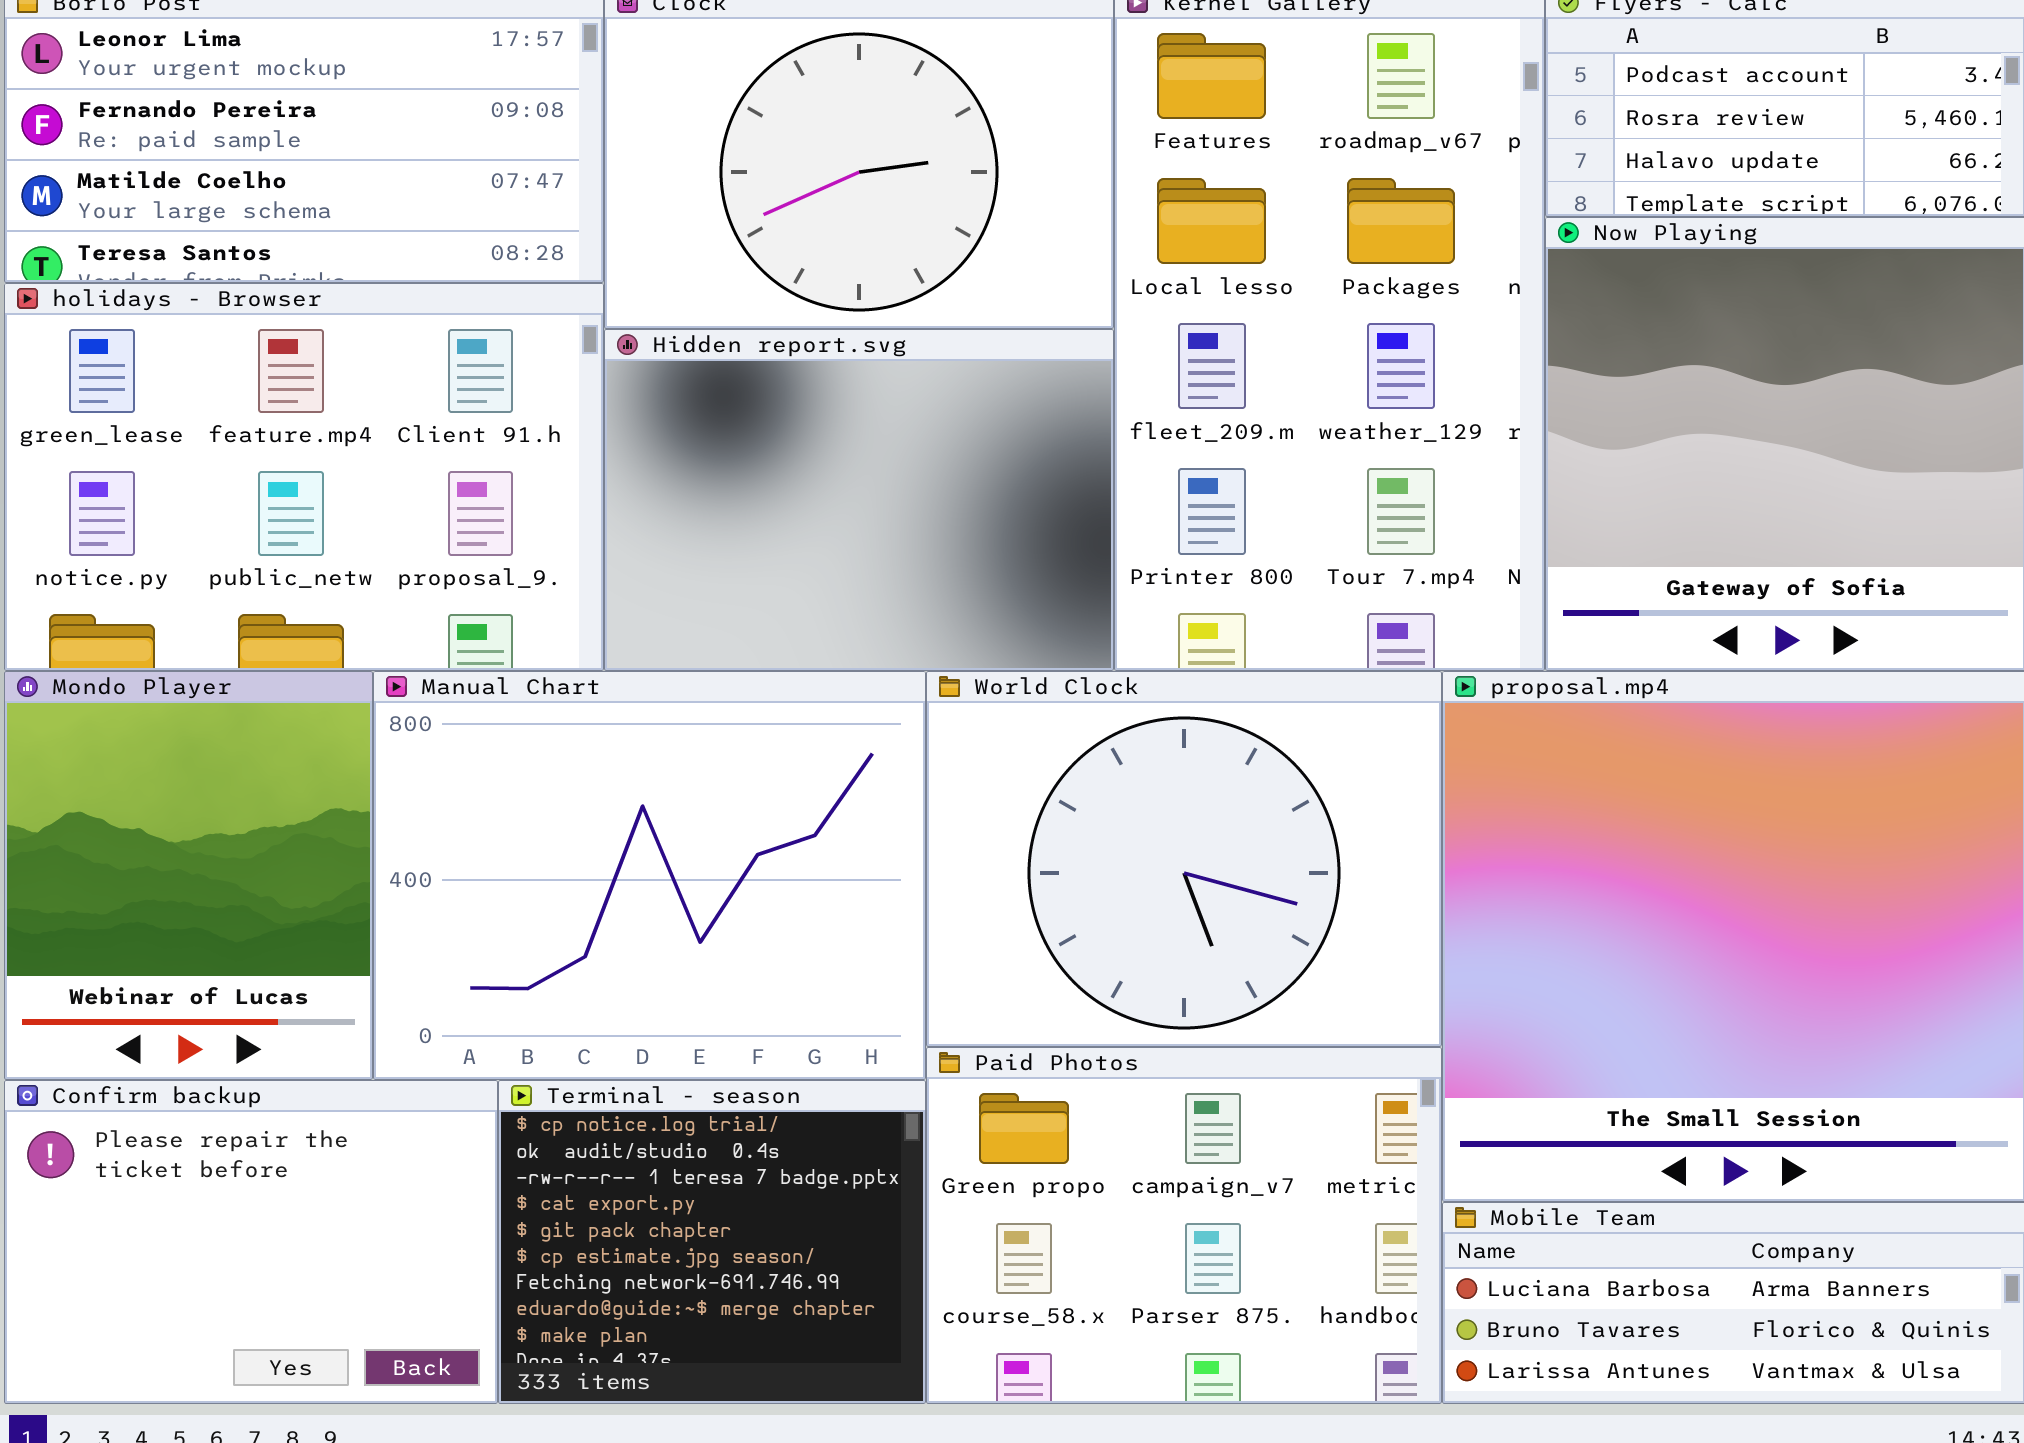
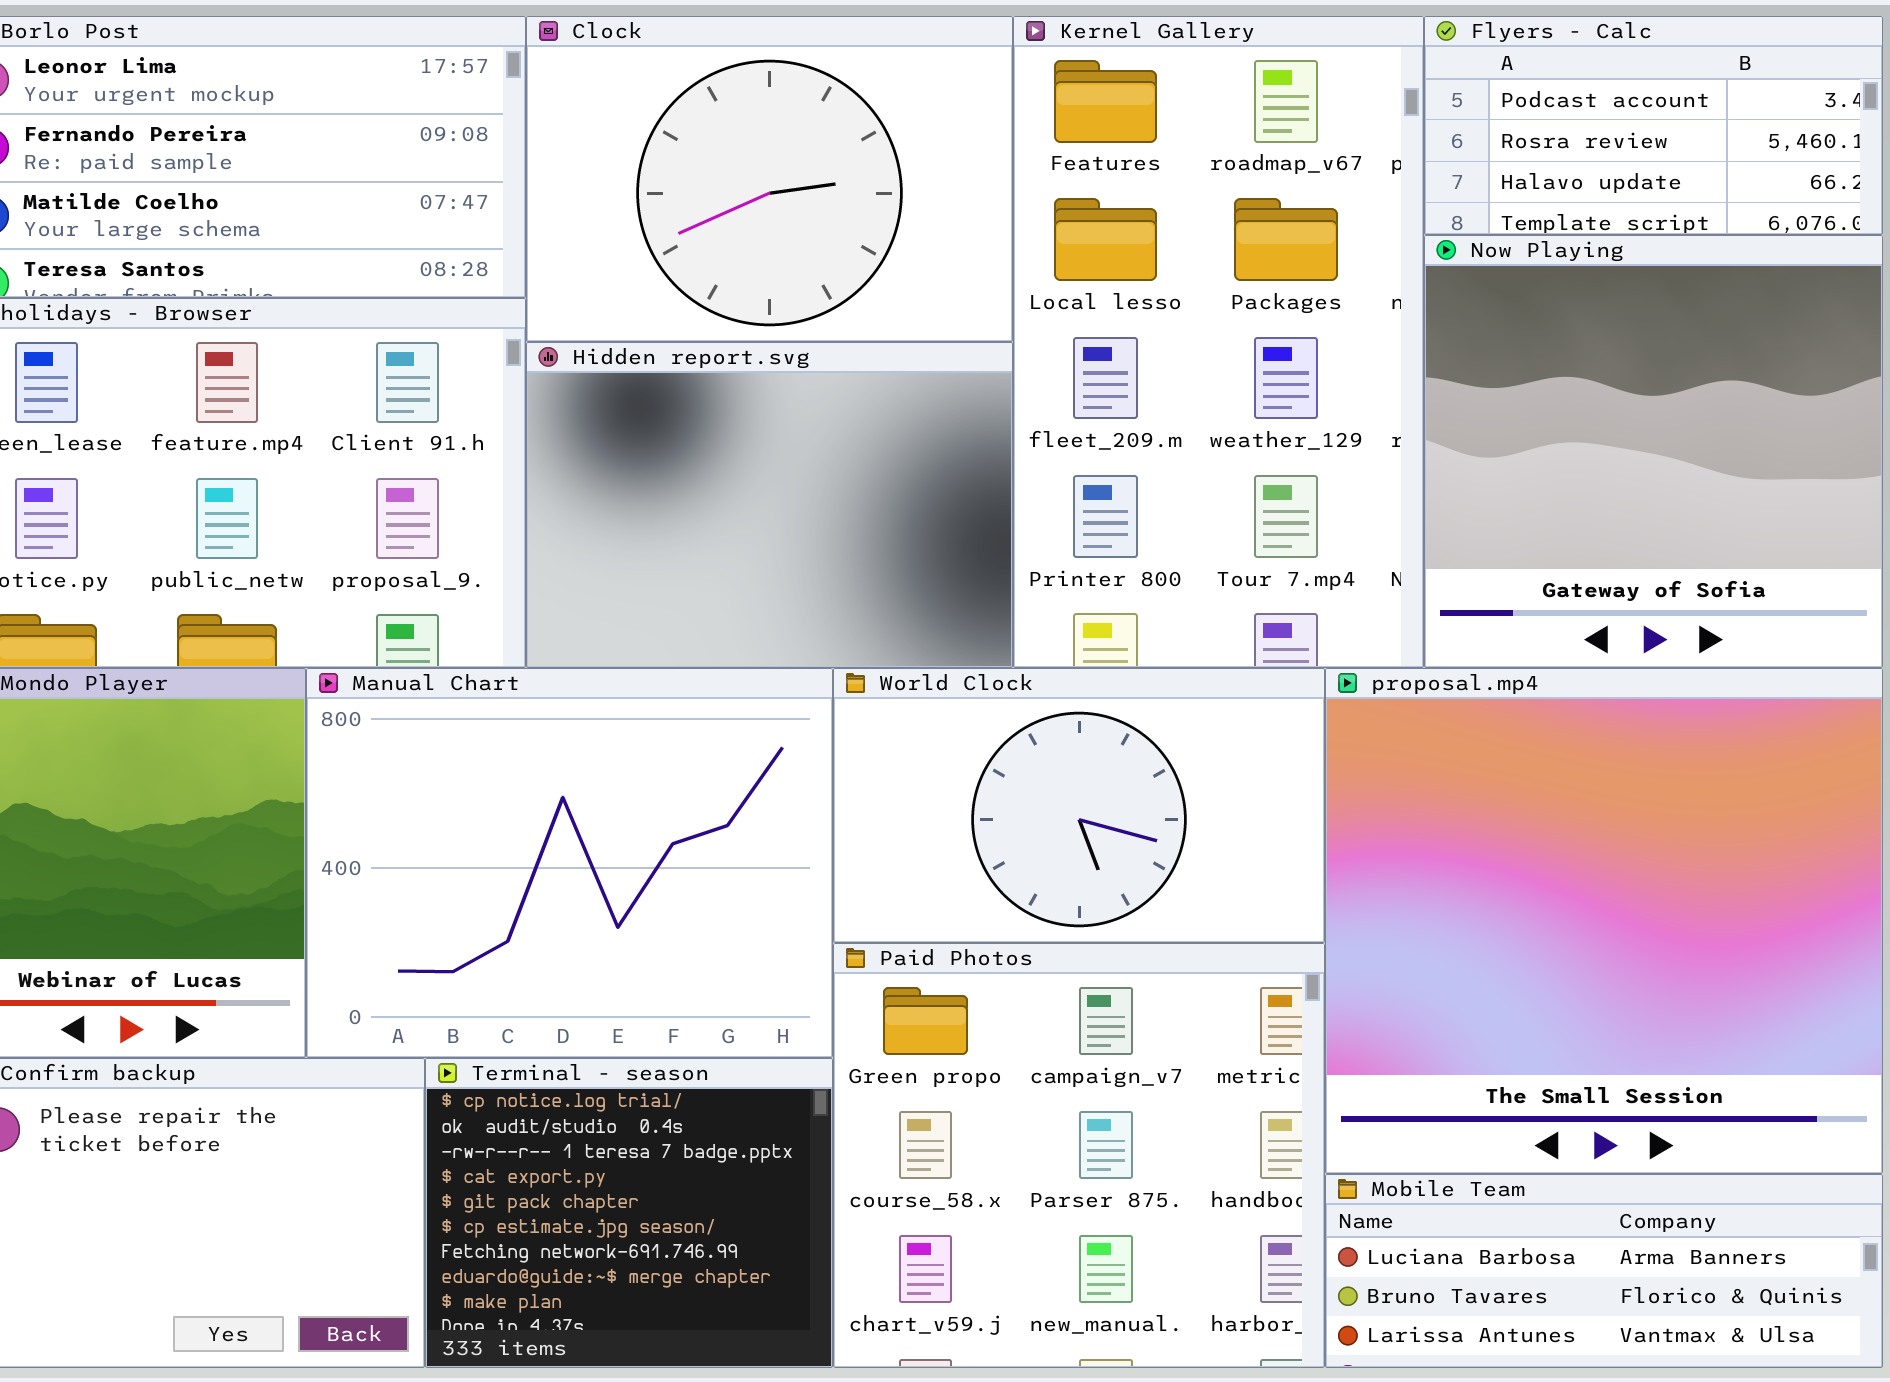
World Clock: [926,671,1442,1047] -> [833,668,1325,943], resized
Paid Photos: [926,1047,1442,1404] -> [833,943,1325,1368], resized

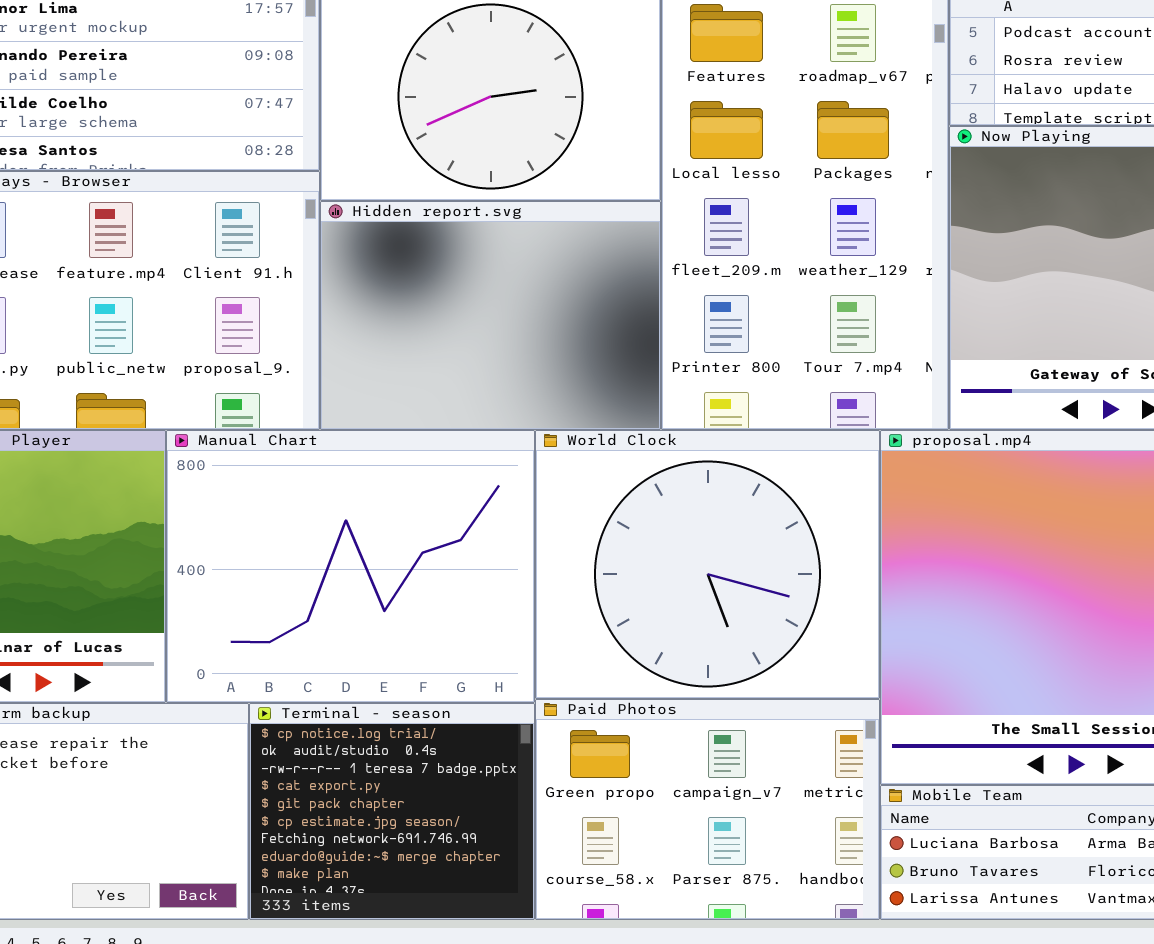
World Clock: [833,668,1325,943] -> [535,430,880,699], resized
Paid Photos: [833,943,1325,1368] -> [535,699,880,920], resized

